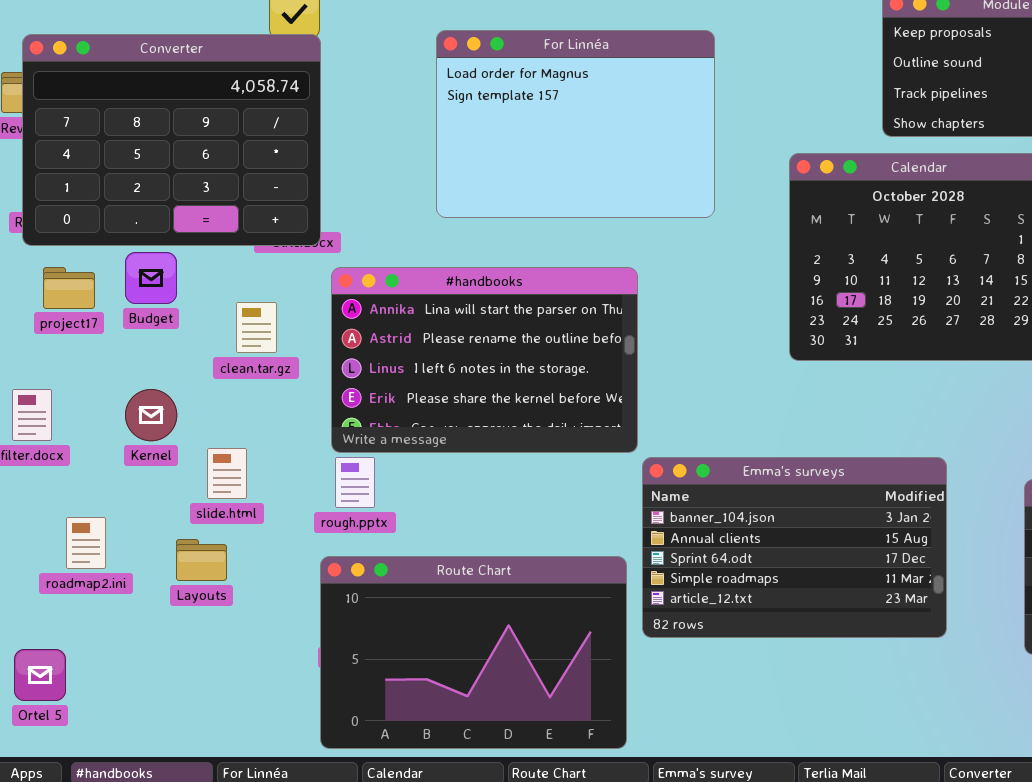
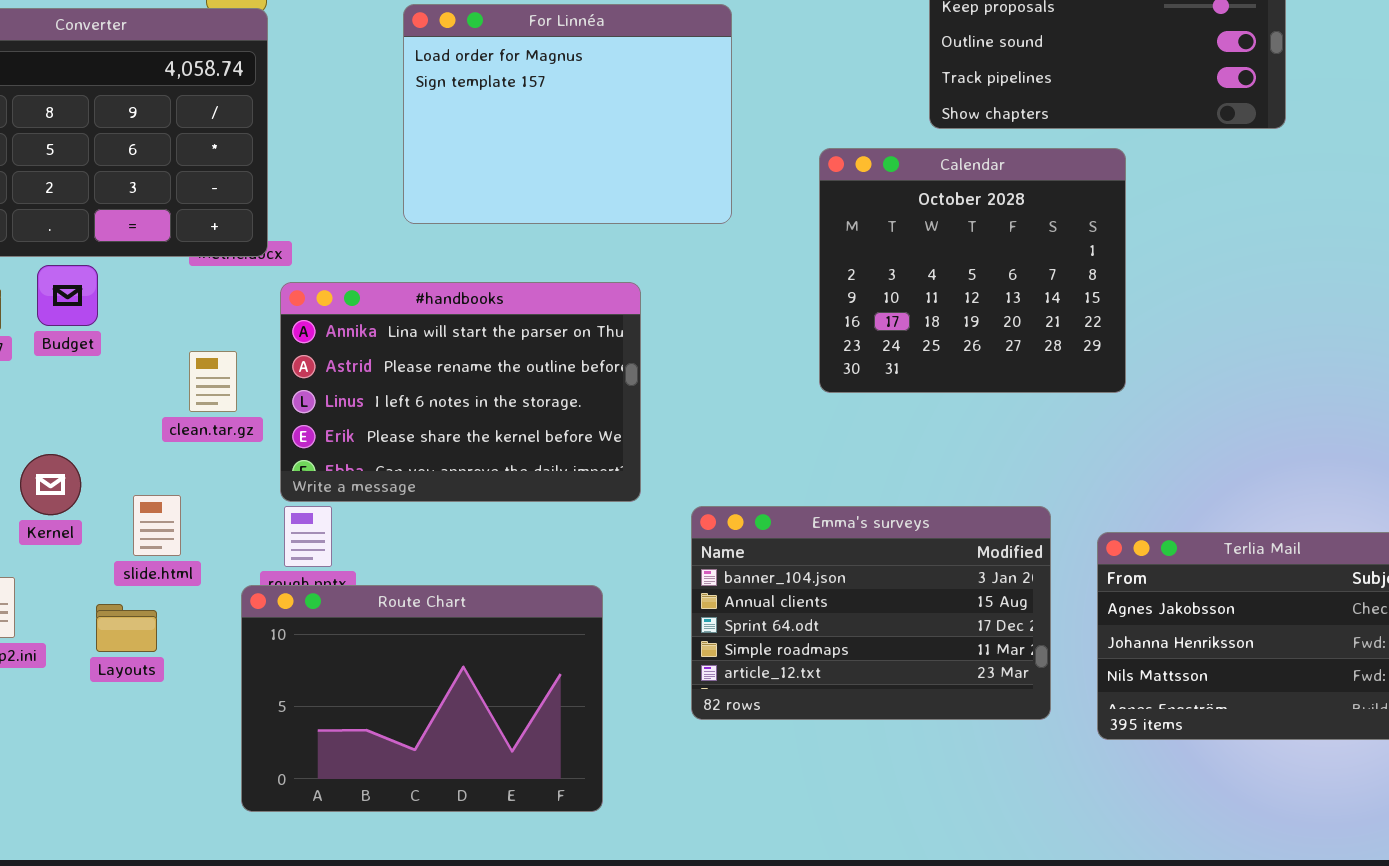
clean.tar.gz: [236,302,277,353] -> [189,351,237,412], moved
Kernel: [125,389,177,441] -> [20,454,81,515], moved
Emma's surveys: [642,457,947,638] -> [691,506,1051,720], moved
Route Chart: [320,556,627,749] -> [241,585,603,812], moved

